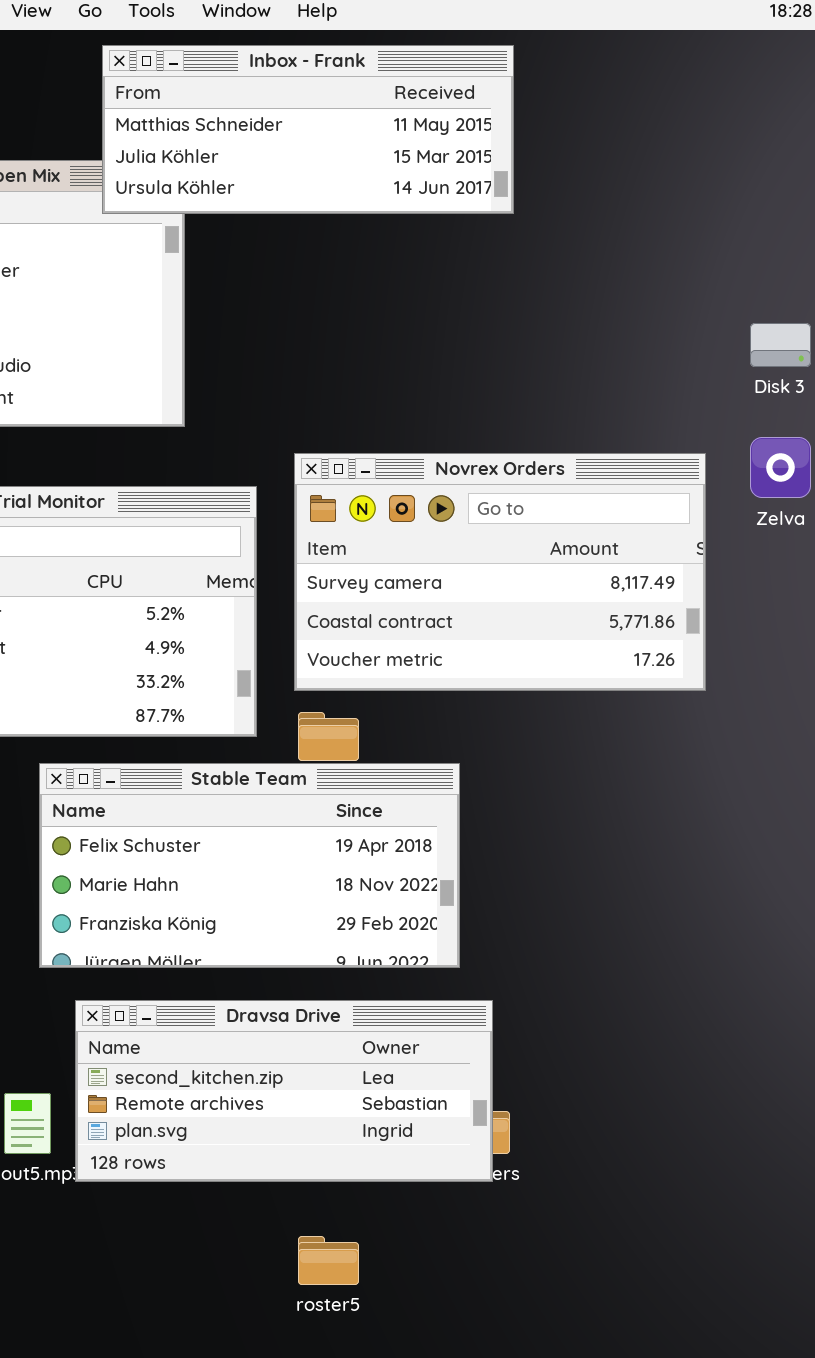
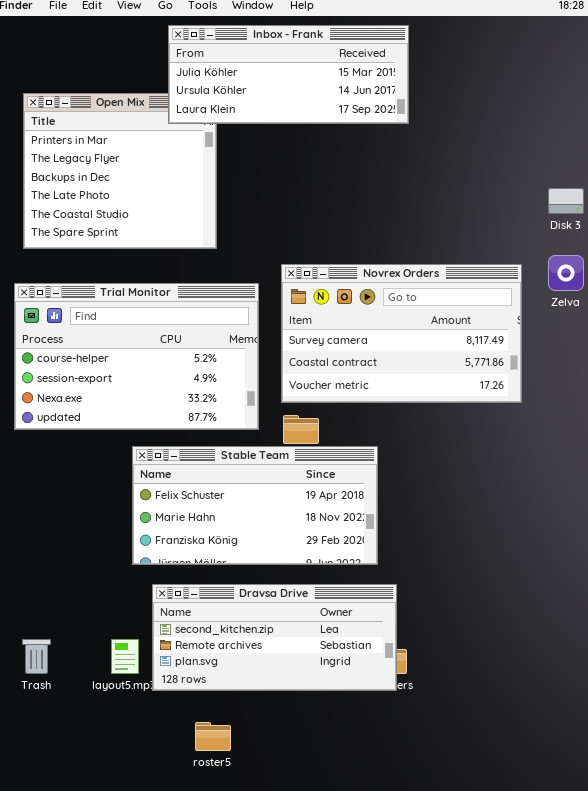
Inbox - Frank: [102,45,514,214] -> [168,25,409,124], scrolled down 1 row
roster5: [298,1236,359,1285] -> [195,722,231,751], moved

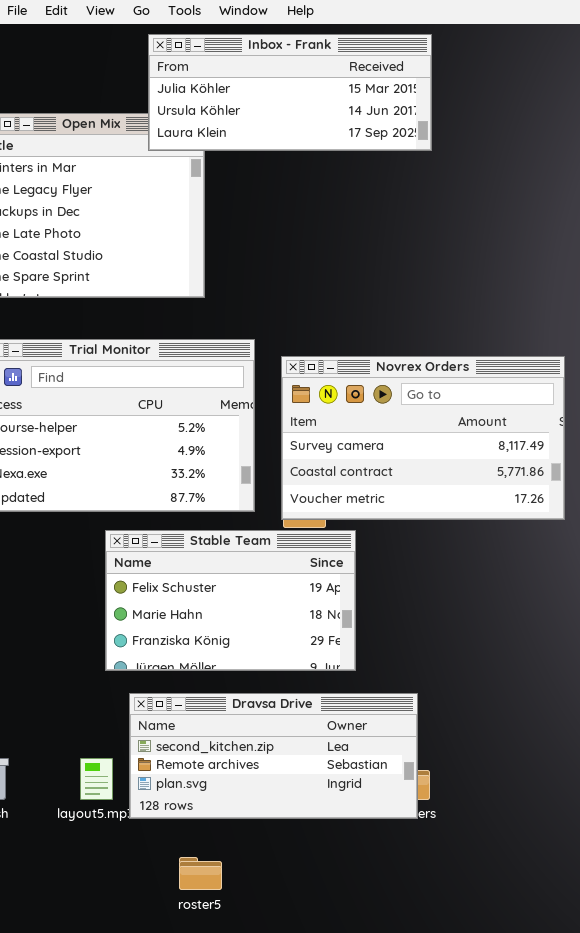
Novrex Orders: [281,264,522,403] -> [281,356,565,520], moved
Stable Team: [132,446,378,565] -> [105,530,356,671], resized

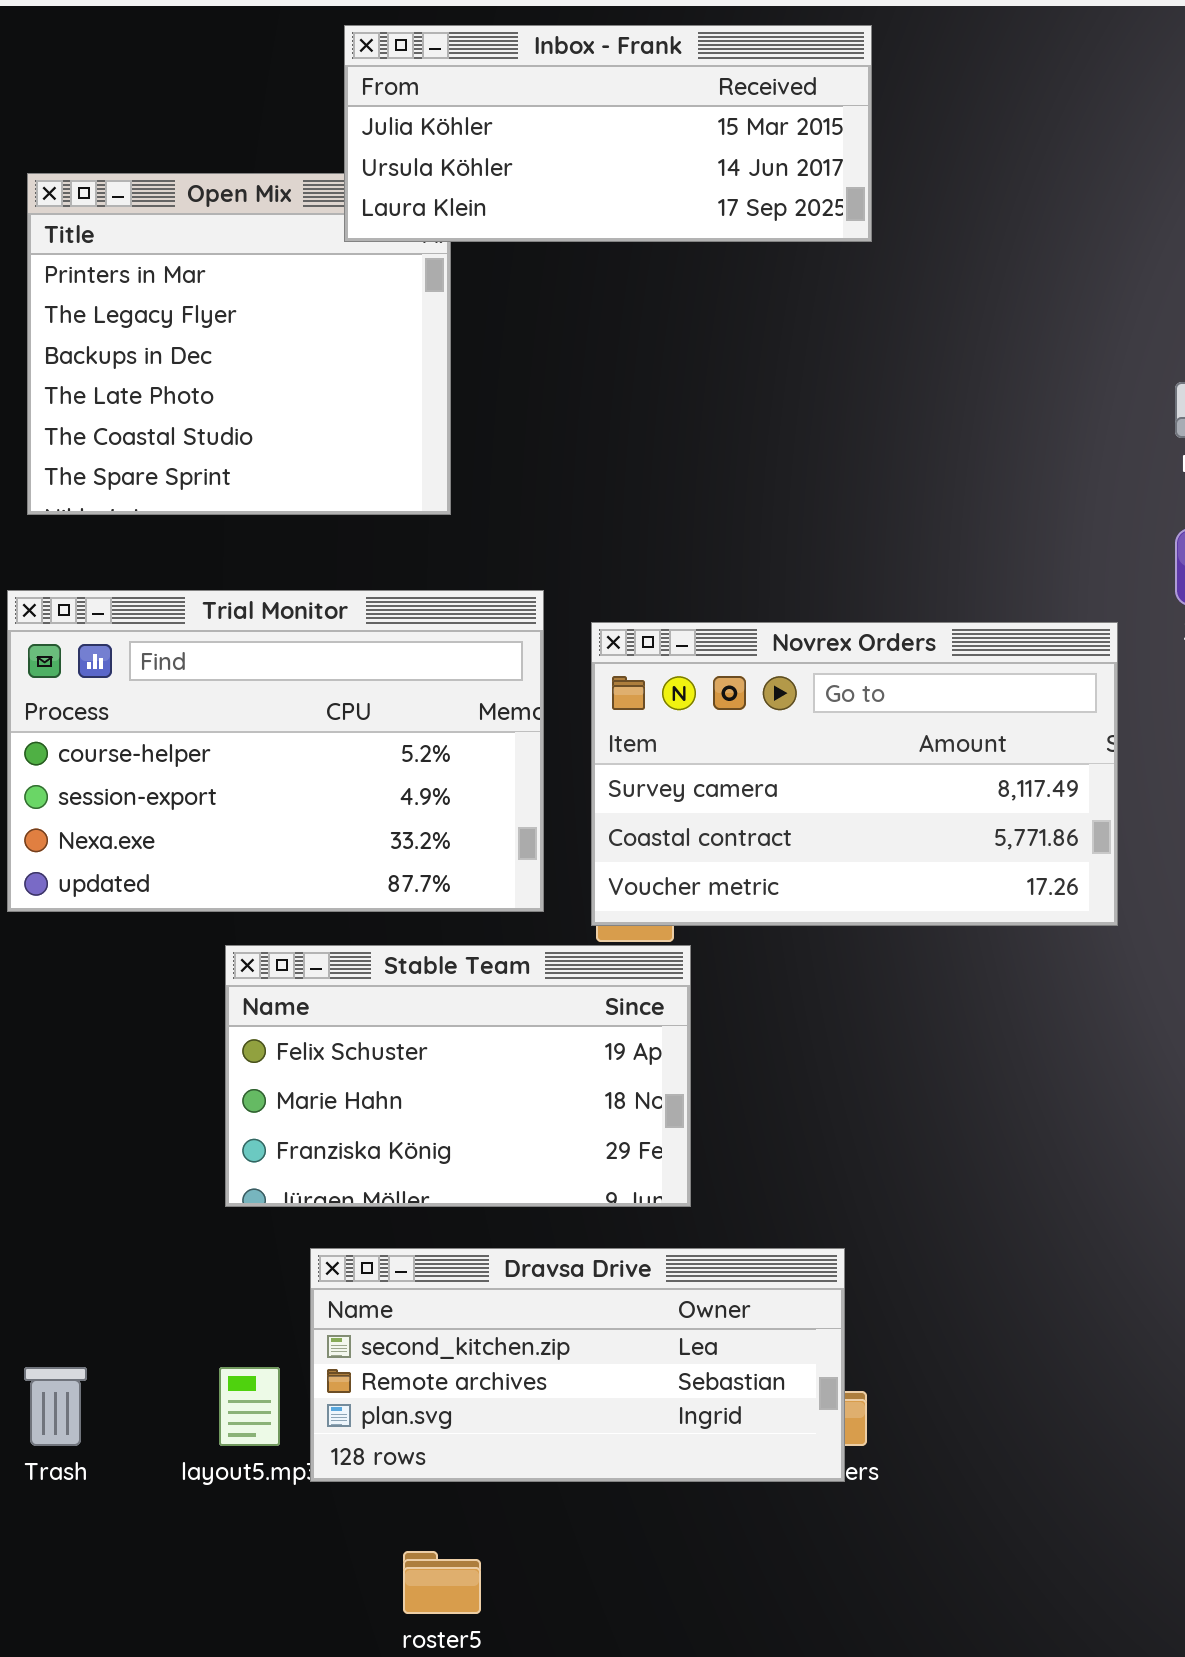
Stable Team: [105,530,356,671] -> [225,945,691,1207], moved

